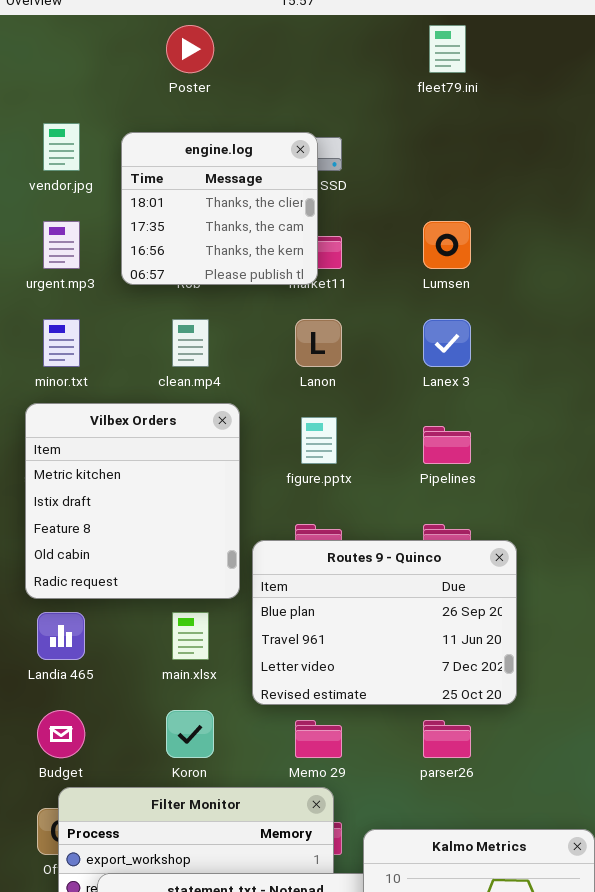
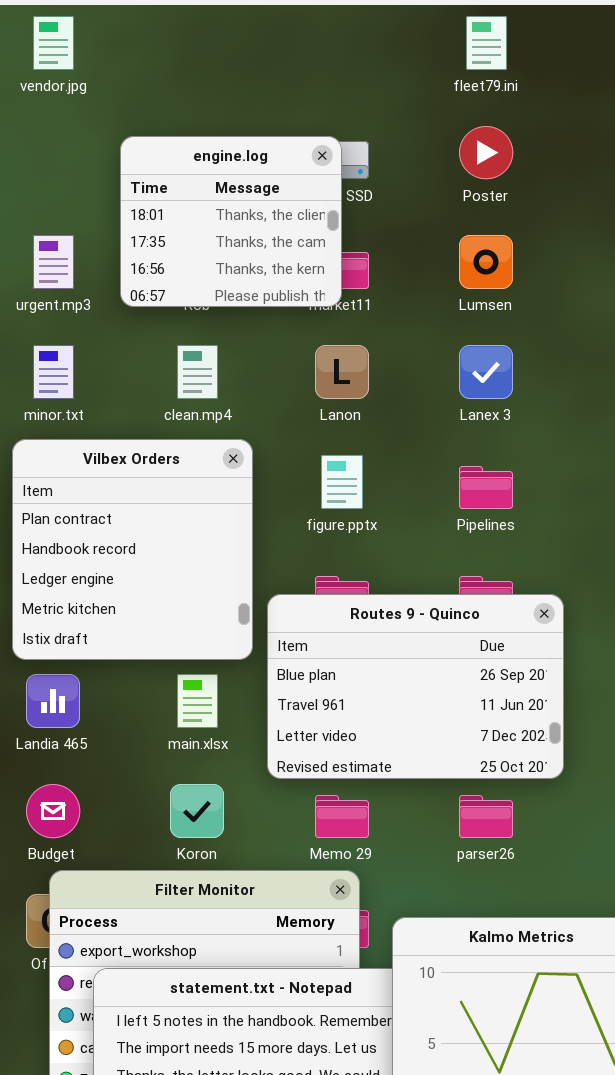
Poster: [166,25,214,73] -> [459,126,513,179], moved
vendor.jpg: [43,123,80,171] -> [33,16,74,70], moved
Vilbex Orders: [25,403,240,599] -> [12,439,253,660], scrolled up 3 rows

